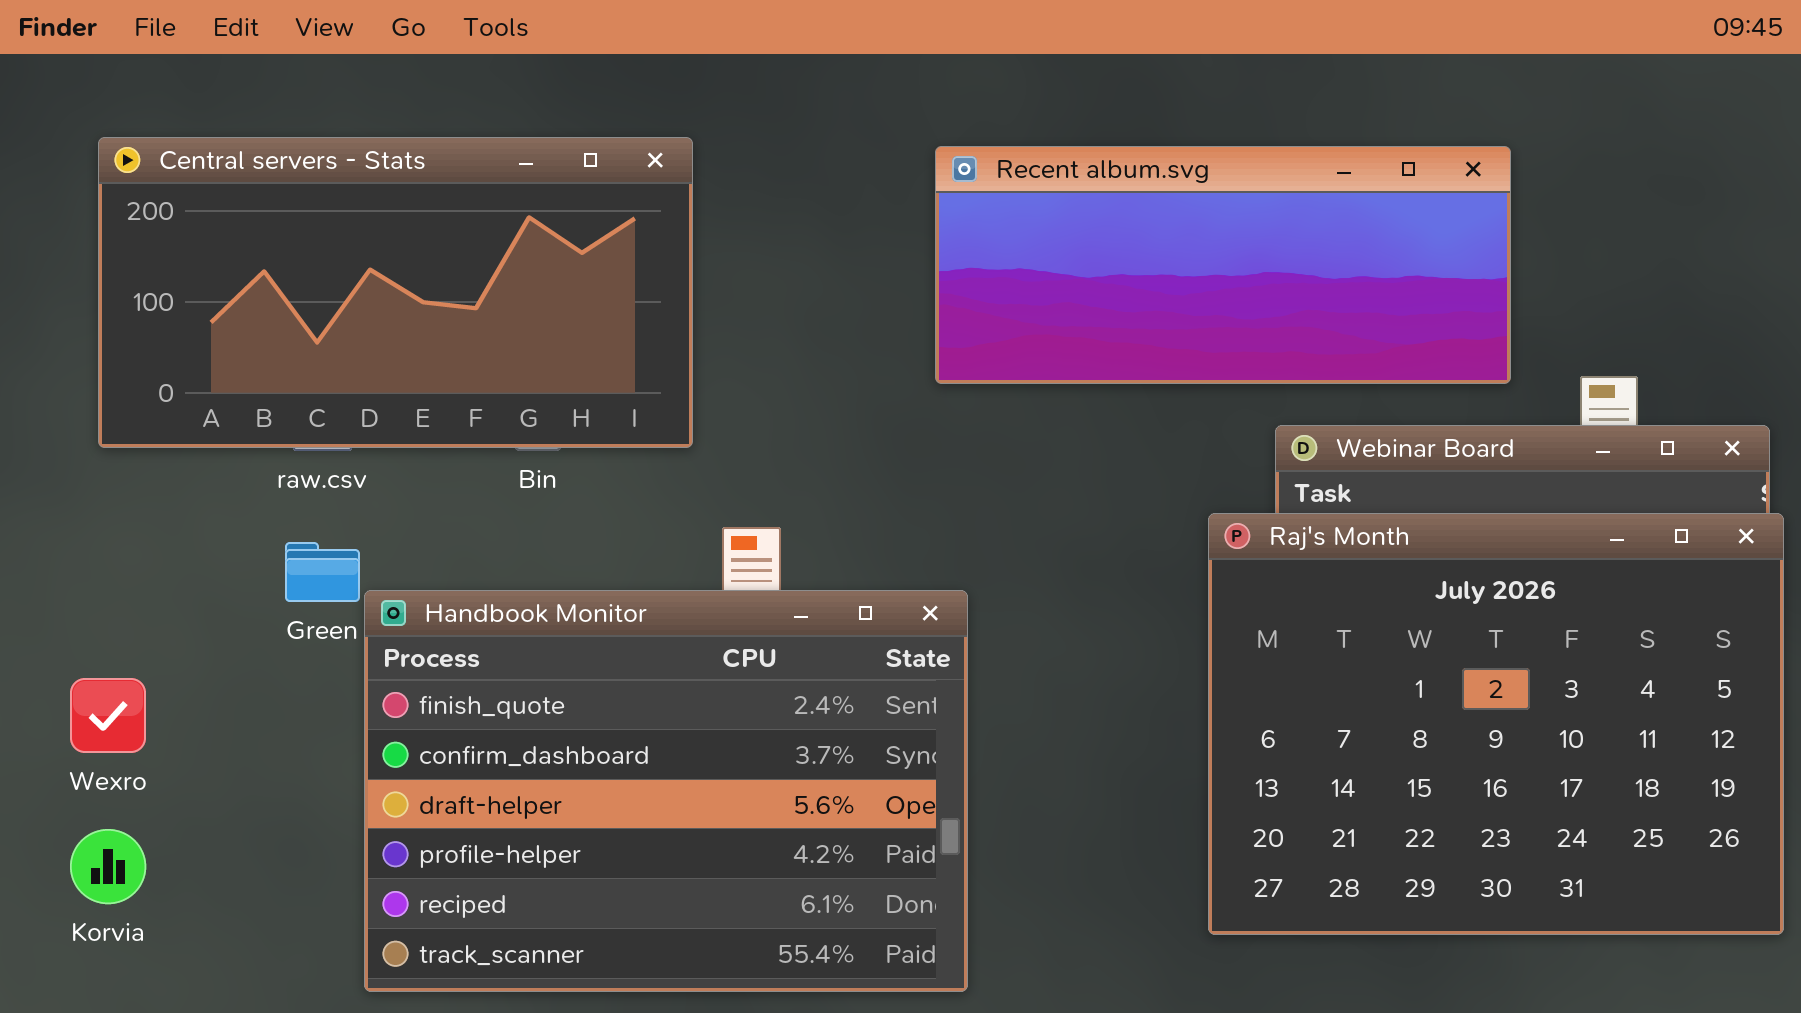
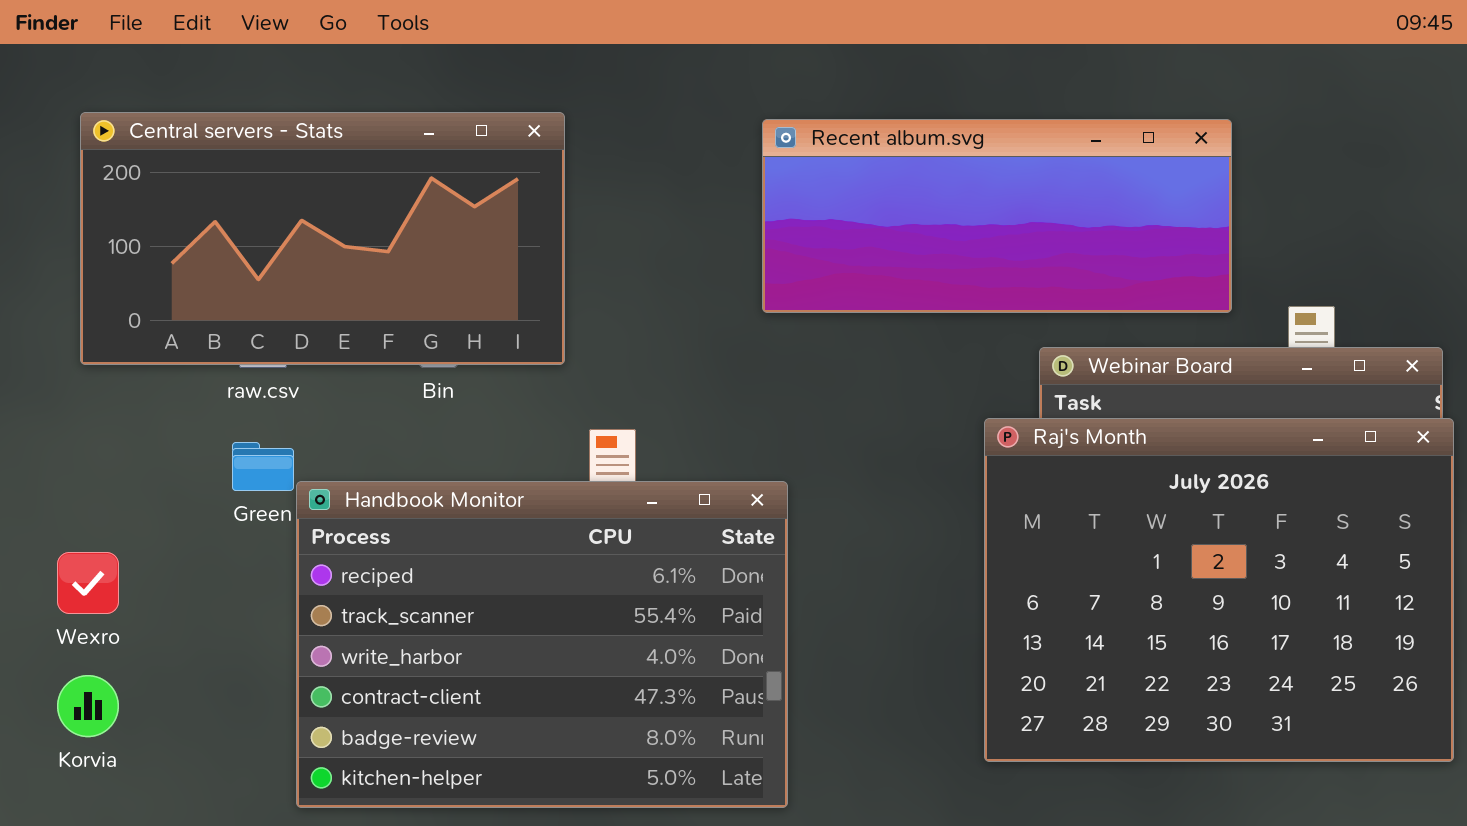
Handbook Monitor: [364,590,968,992] -> [296,481,788,808], scrolled down 4 rows

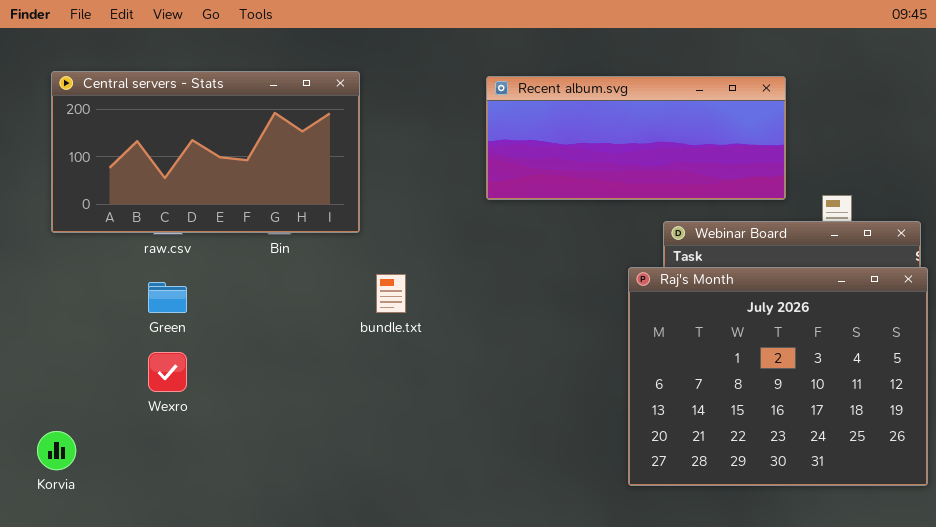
Handbook Monitor: [296,481,788,808] -> none, closed
Wexro: [57,552,119,614] -> [148,352,187,392], moved

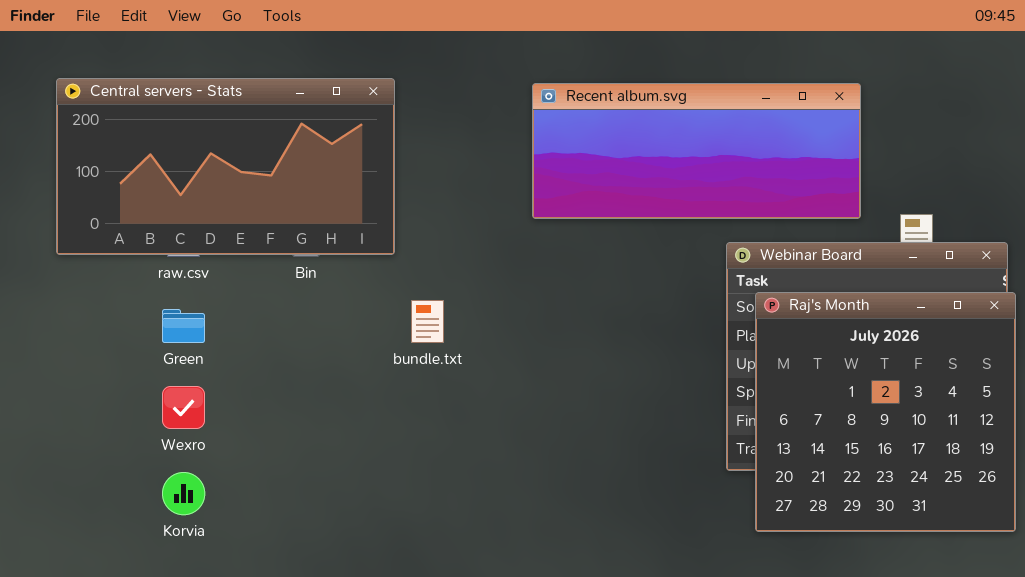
Raj's Month: [628,267,928,486] -> [755,292,1016,532], resized
Korvia: [37,431,76,470] -> [162,472,205,515], moved

